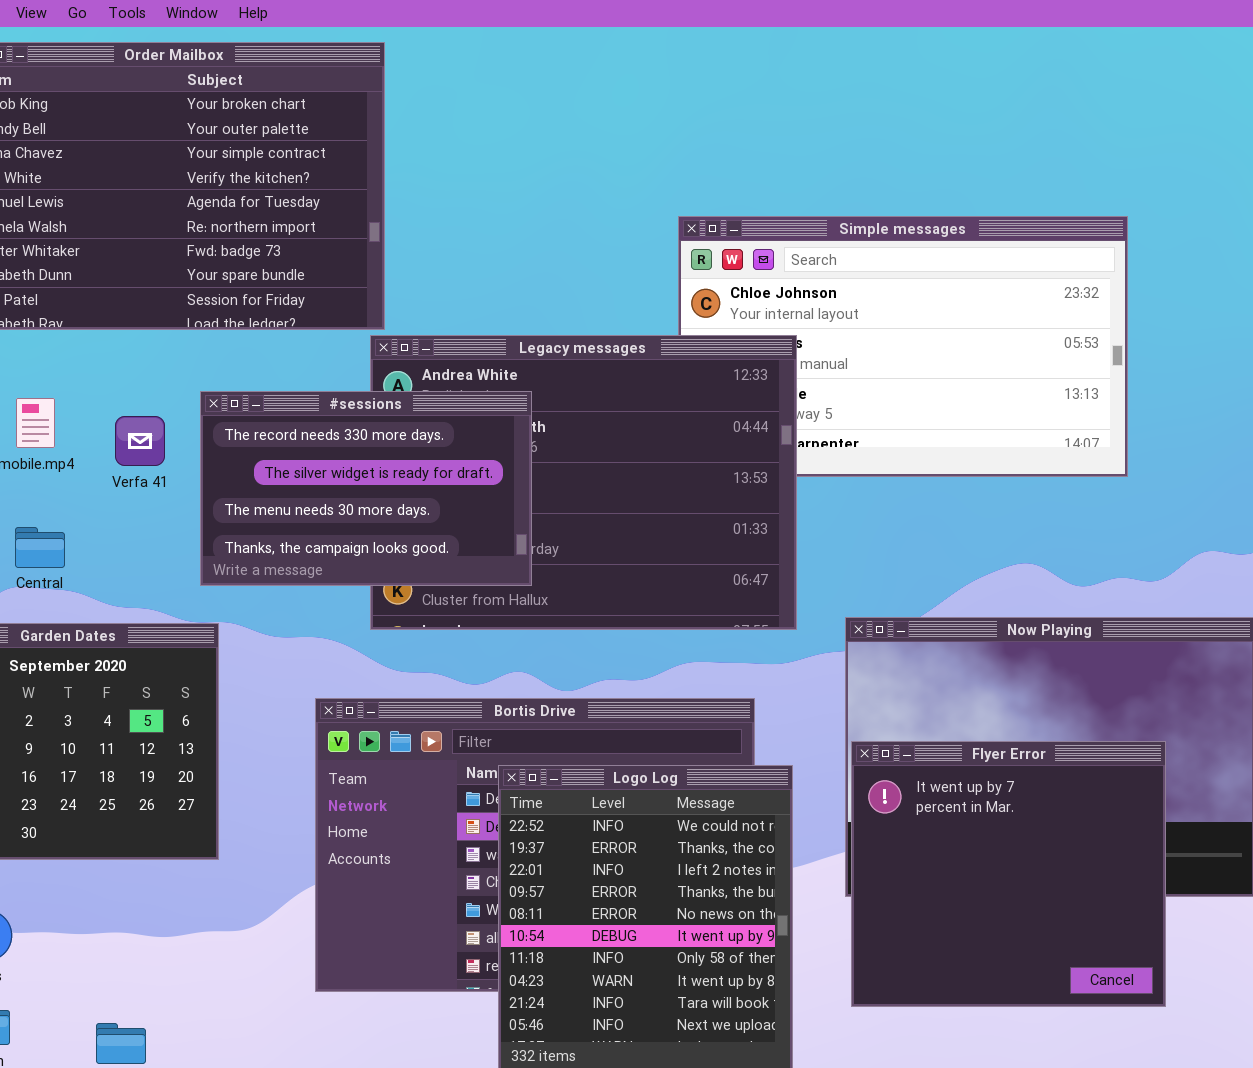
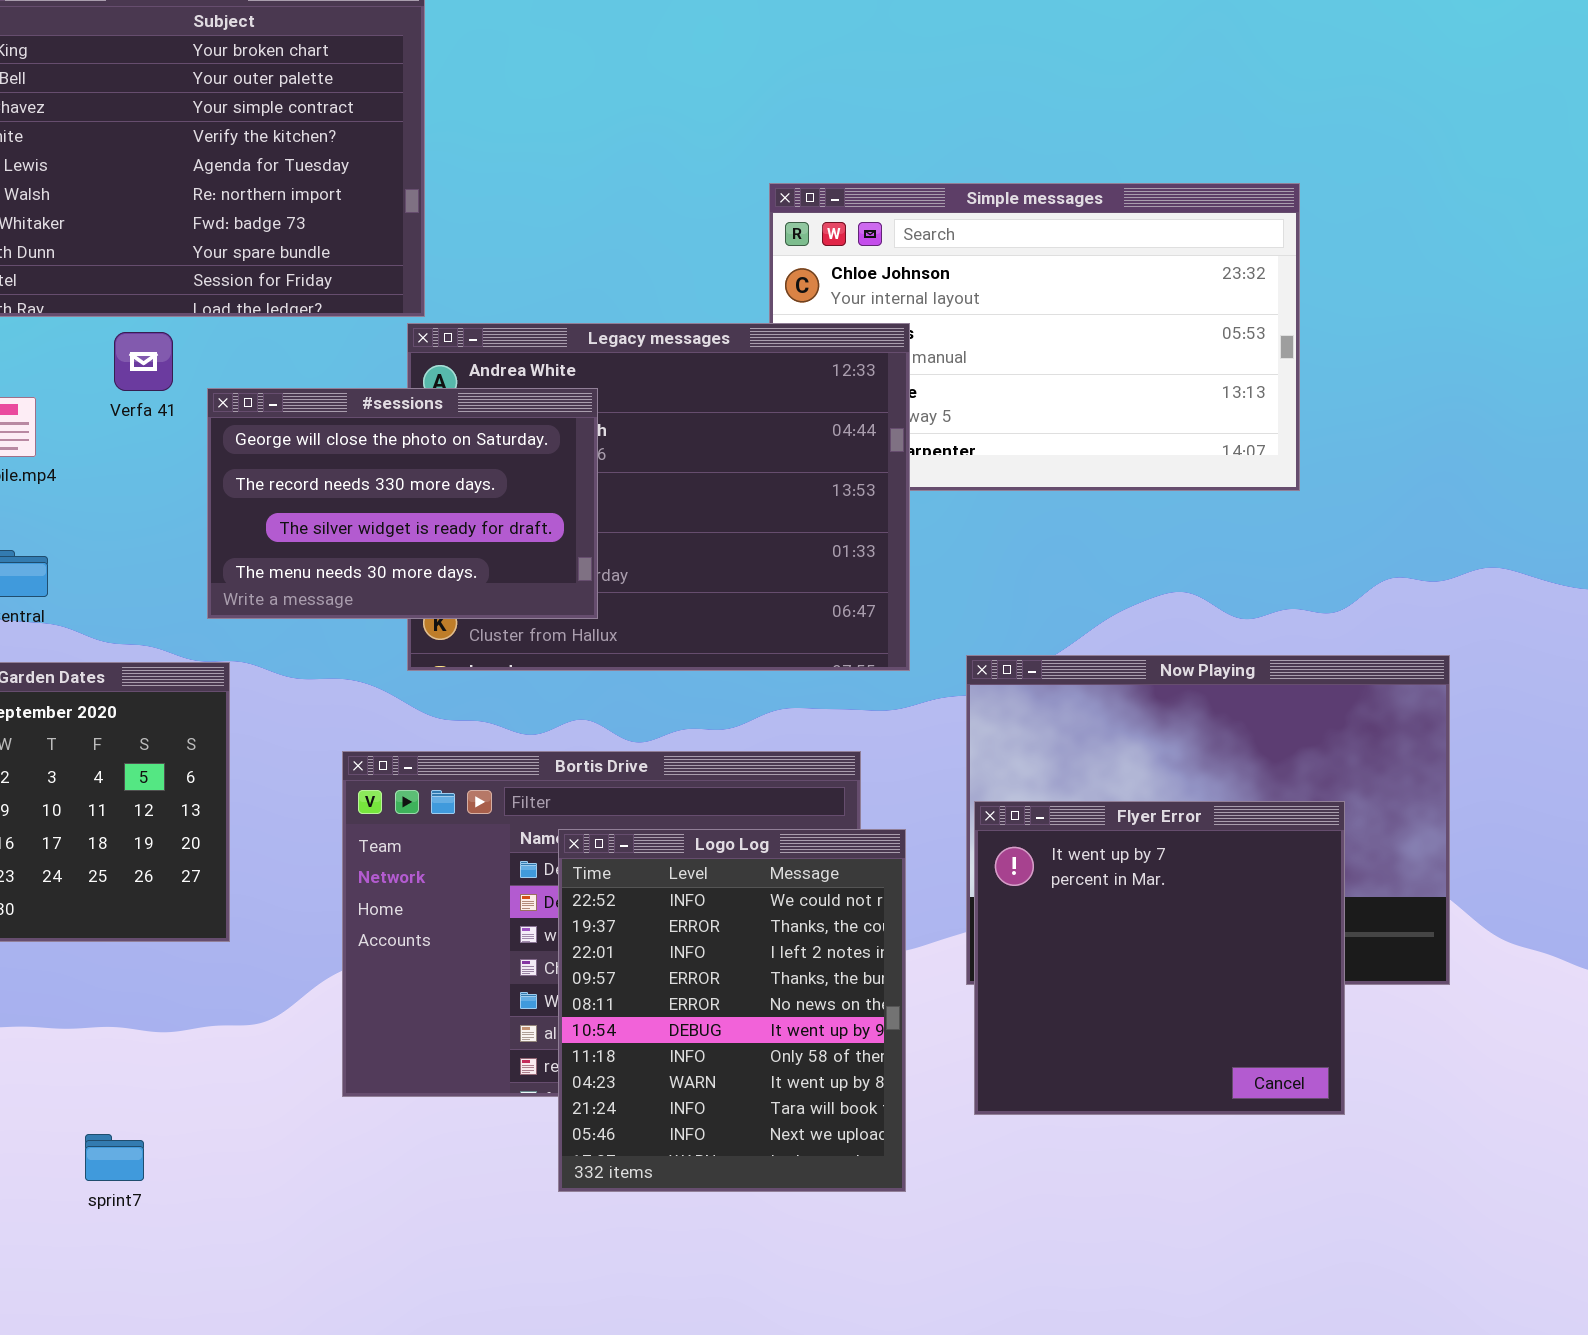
#sessions: [200,391,532,586] -> [207,388,598,619], scrolled up 1 row
Verfa 41: [115,416,165,466] -> [114,332,173,391], moved

